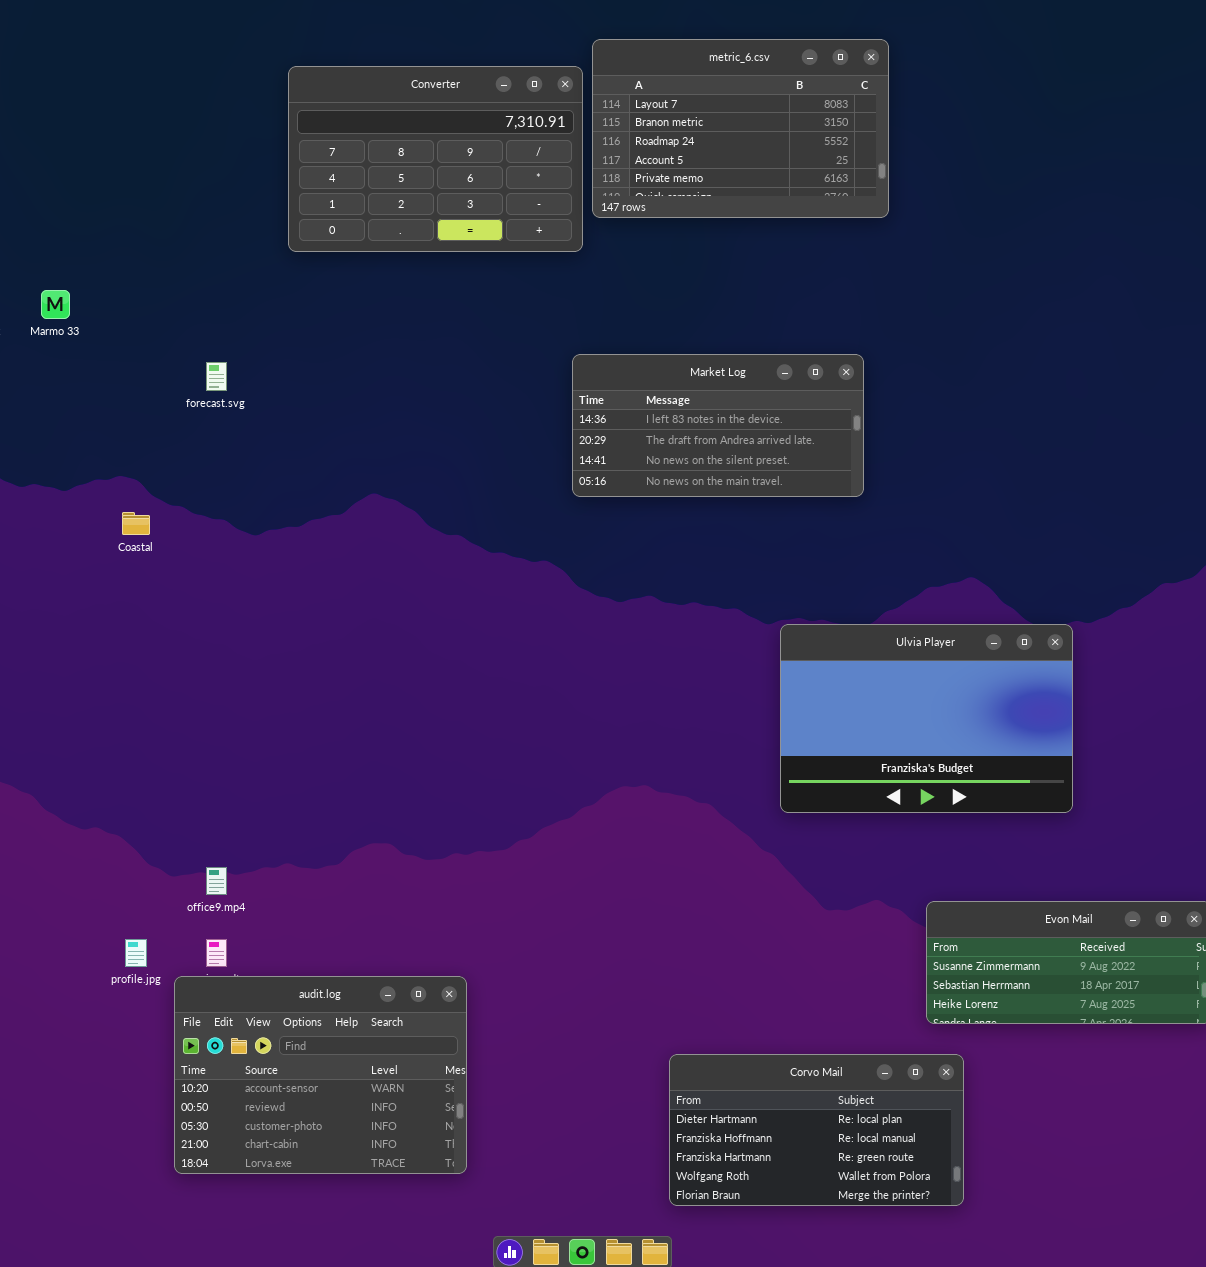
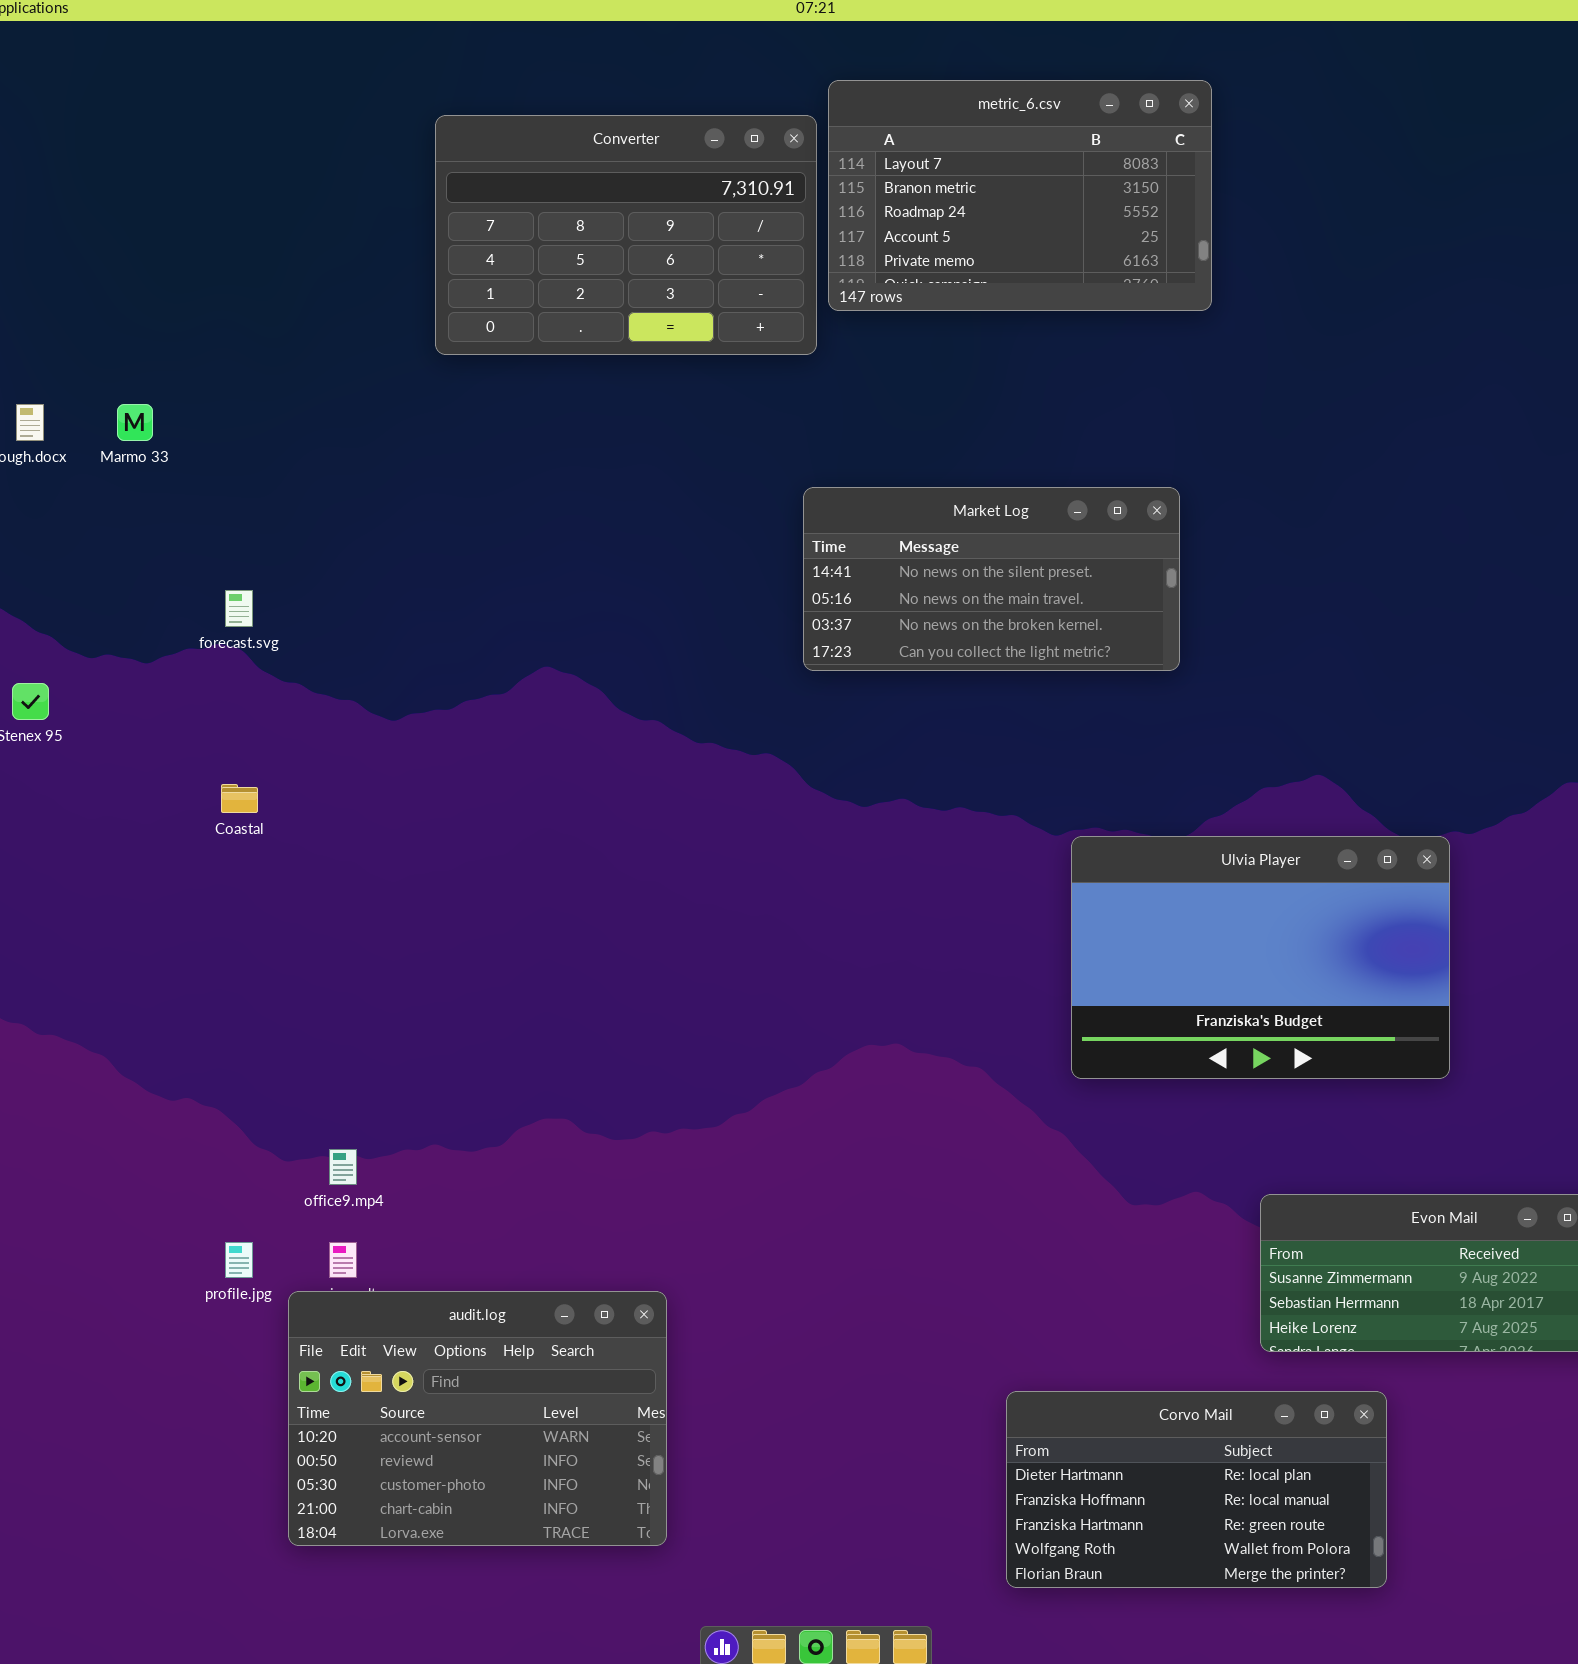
Market Log: [572,354,864,497] -> [803,487,1180,671], scrolled down 2 rows
forecast.svg: [206,362,227,391] -> [225,590,253,627], moved
Coastal: [122,512,150,535] -> [221,784,258,813], moved
Corvo Mail: [669,1054,964,1206] -> [1006,1391,1387,1588], moved

